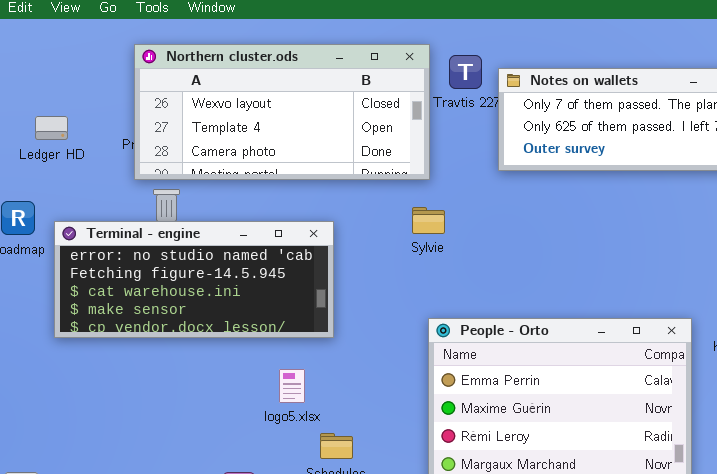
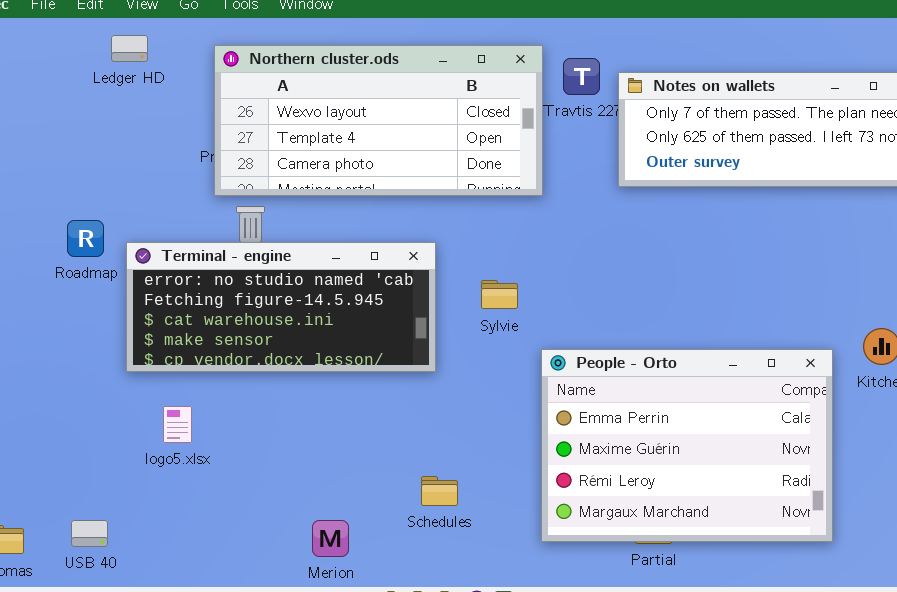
Ledger HD: [35,116,68,140] -> [111,35,148,62], moved
Sylvie: [412,207,445,234] -> [481,280,518,309], moved
logo5.xlsx: [279,369,305,403] -> [163,406,192,443], moved

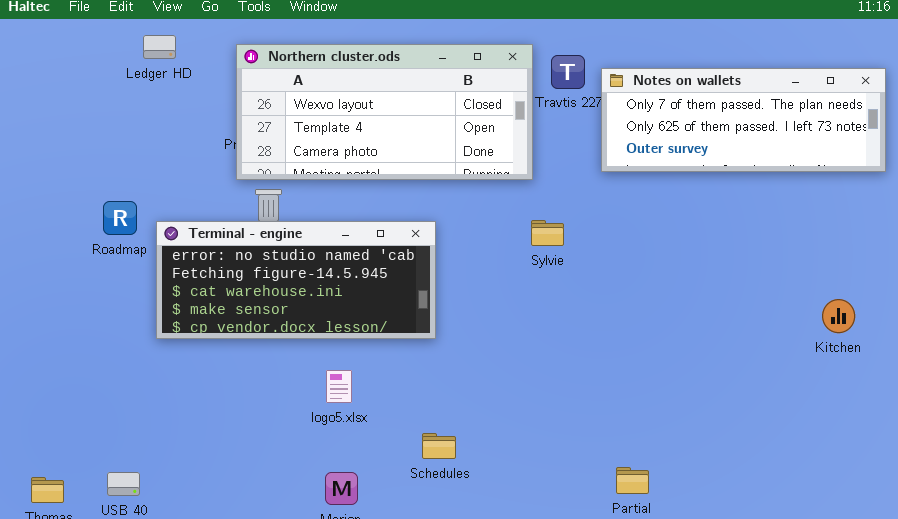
Sylvie: [481,280,518,309] -> [531,220,564,246], moved
People - Orto: [541,349,833,542] -> none, closed
logo5.xlsx: [163,406,192,443] -> [326,370,352,403], moved

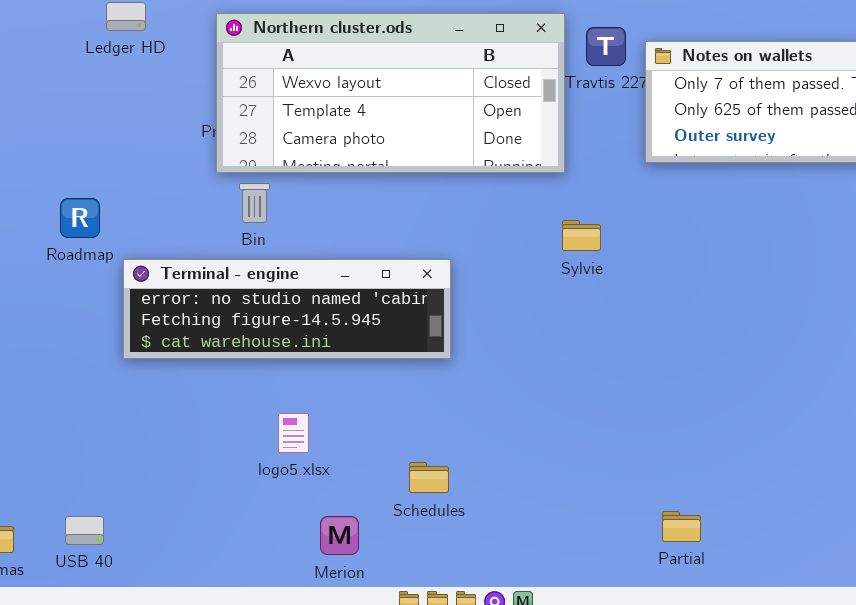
Terminal - engine: [156,221,436,339] -> [123,259,451,359], resized
logo5.xlsx: [326,370,352,403] -> [278,413,309,453], moved
Schedules: [422,433,456,459] -> [409,462,449,493], moved

